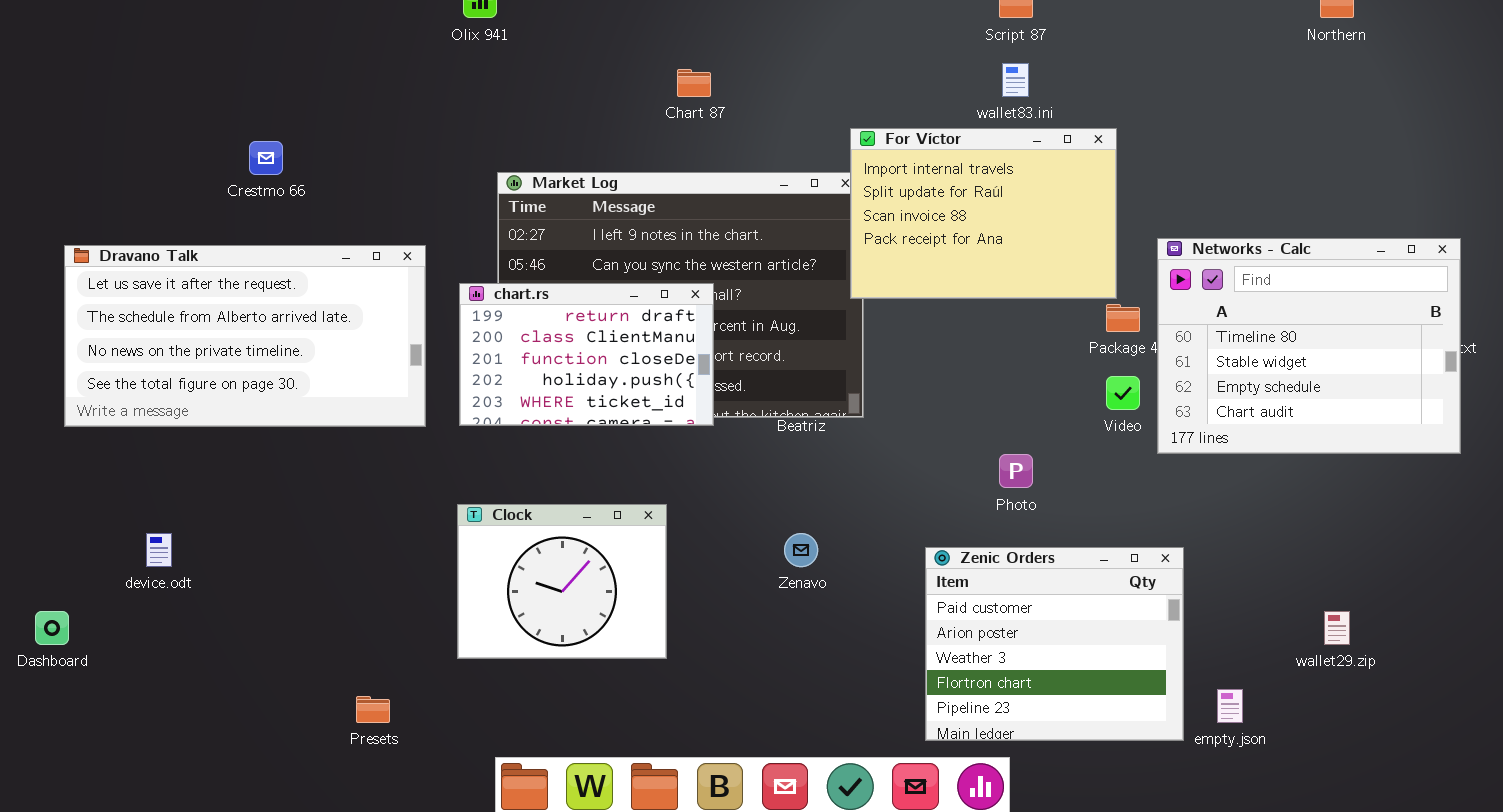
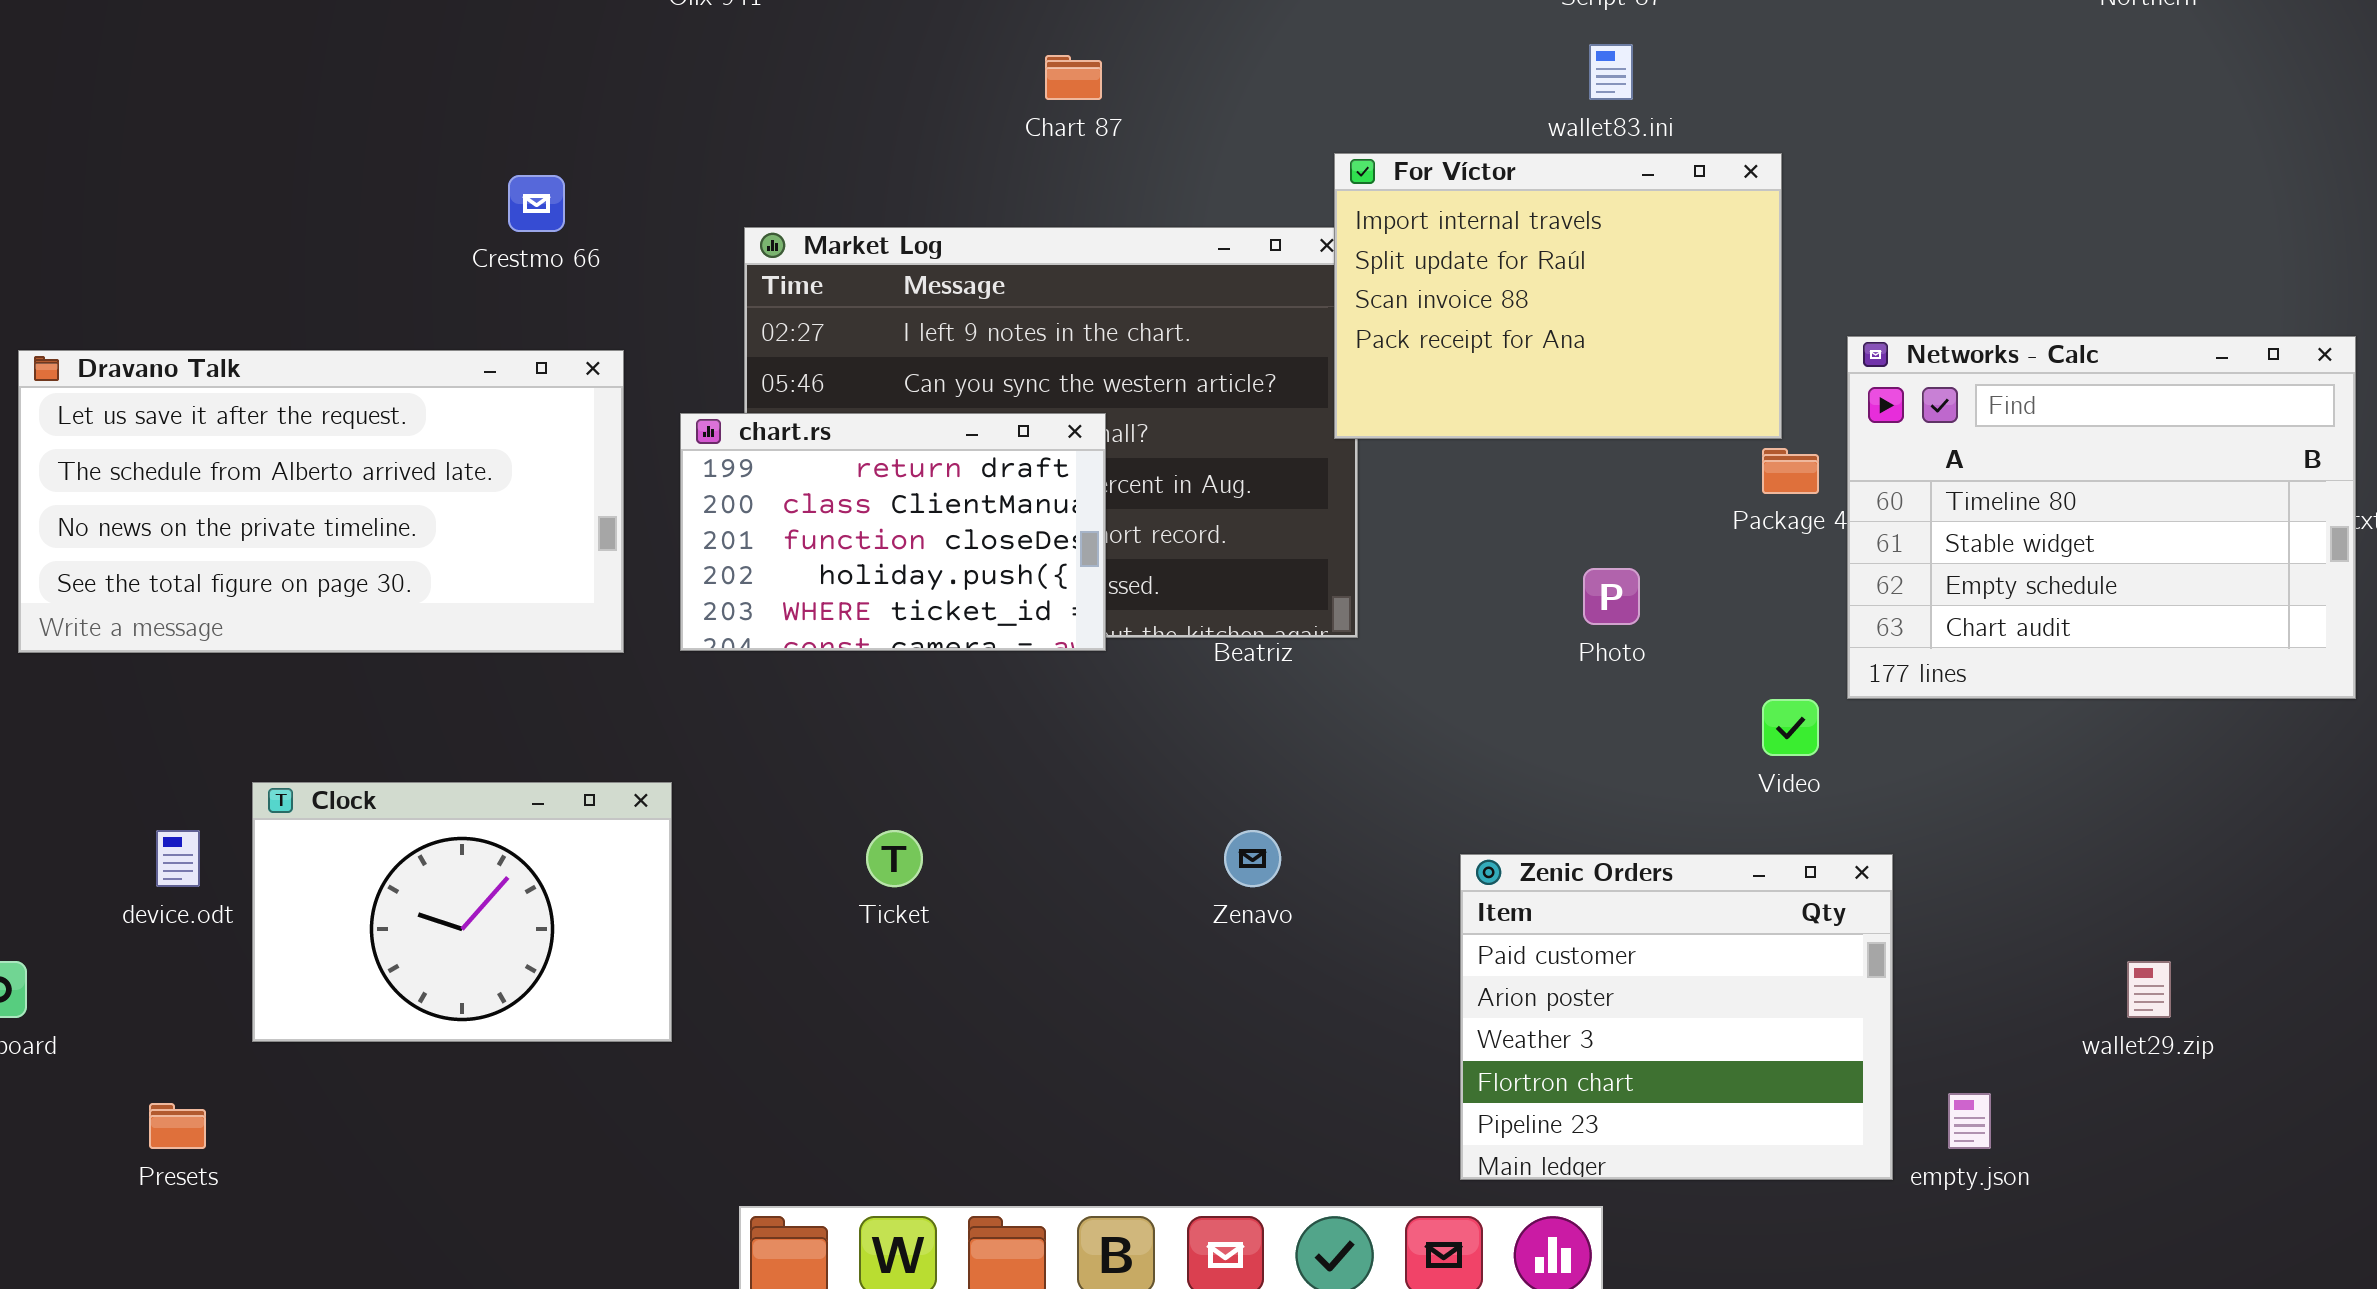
Crestmo 66: [249,141,283,175] -> [508,175,565,232], moved
Video: [1106,376,1140,410] -> [1762,699,1819,756], moved
Photo: [999,454,1033,488] -> [1583,568,1640,625], moved
Clock: [457,504,667,659] -> [252,782,672,1042], moved, resized
Presets: [356,696,390,723] -> [149,1103,206,1149], moved

